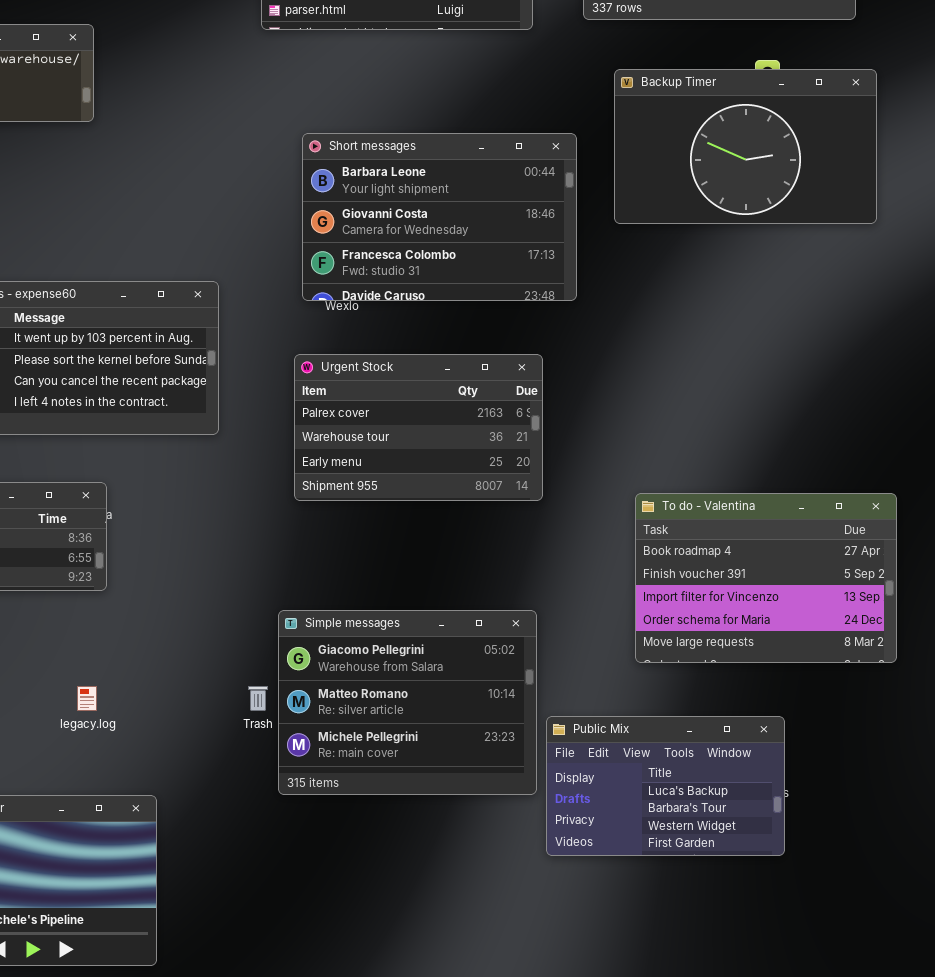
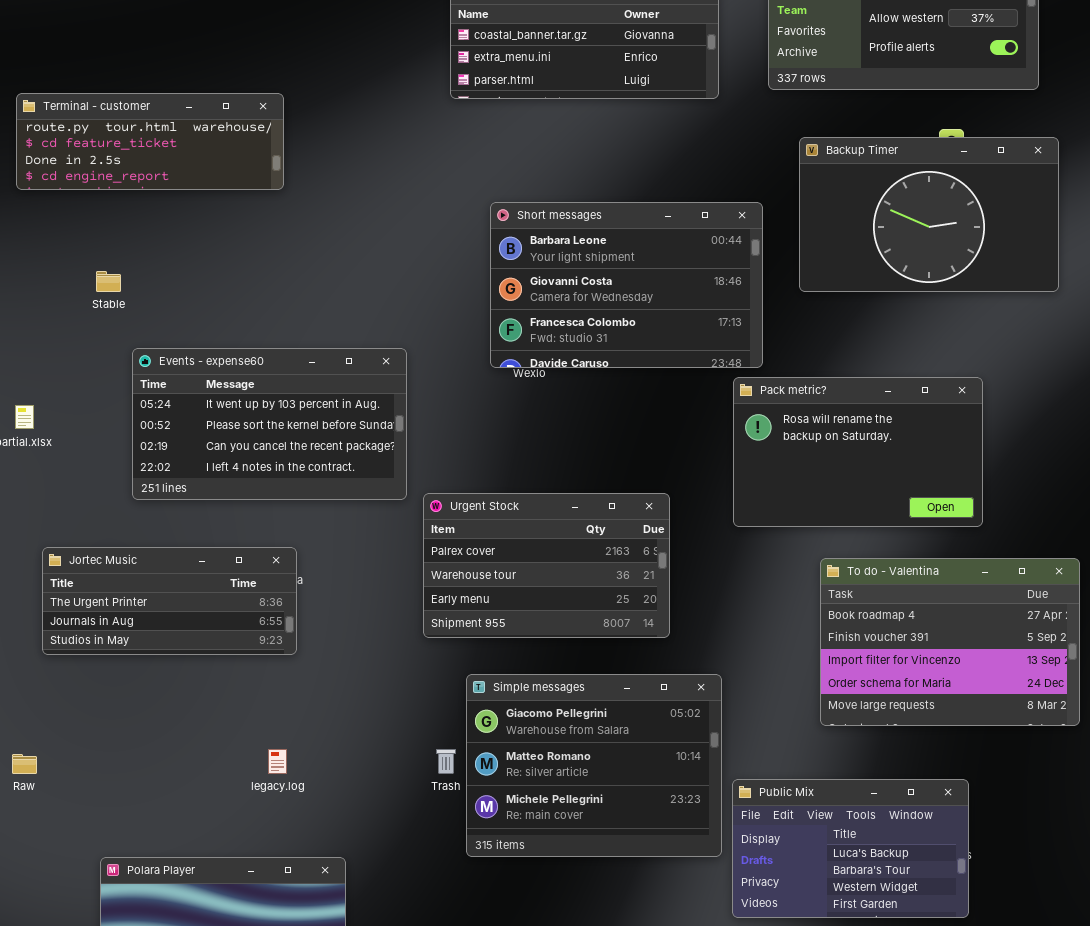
Pack metric?: none -> [733,377,983,527], opened
Urgent Stock: [294,354,543,501] -> [423,493,670,638], moved

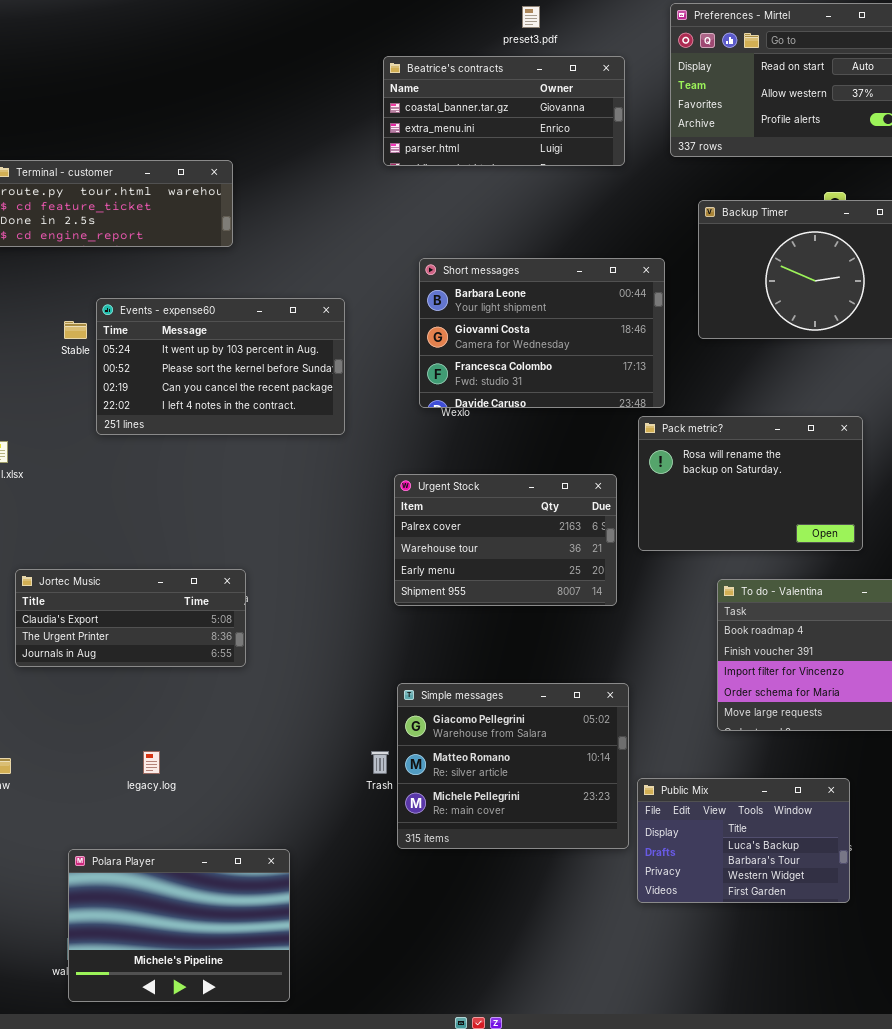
Events - expense60: [132,348,407,500] -> [96,298,345,435], moved
Urgent Stock: [423,493,670,638] -> [394,474,617,606], moved
Jortec Music: [42,547,297,655] -> [15,569,246,667], scrolled up 1 row
legacy.log: [268,749,287,774] -> [143,751,160,774], moved

